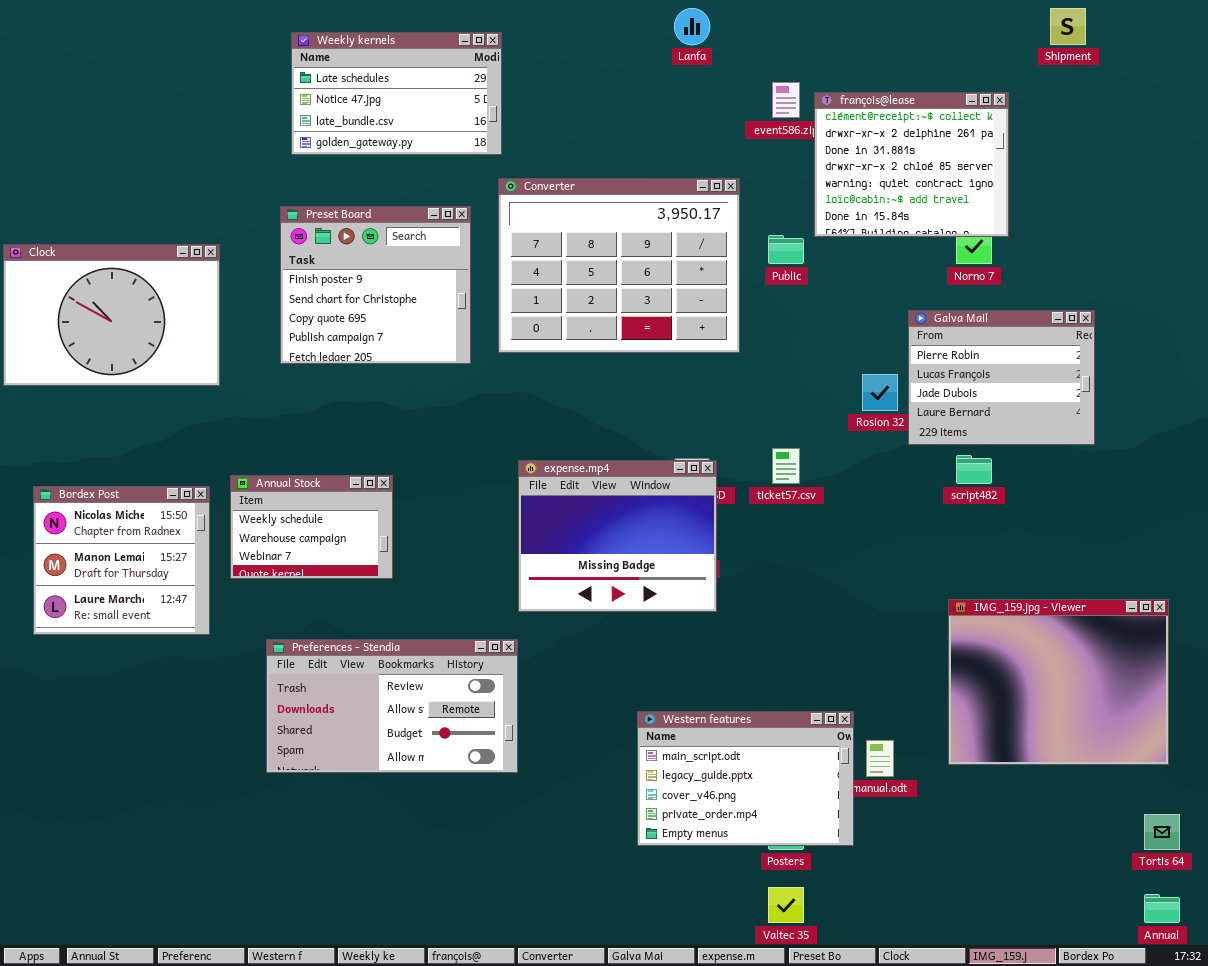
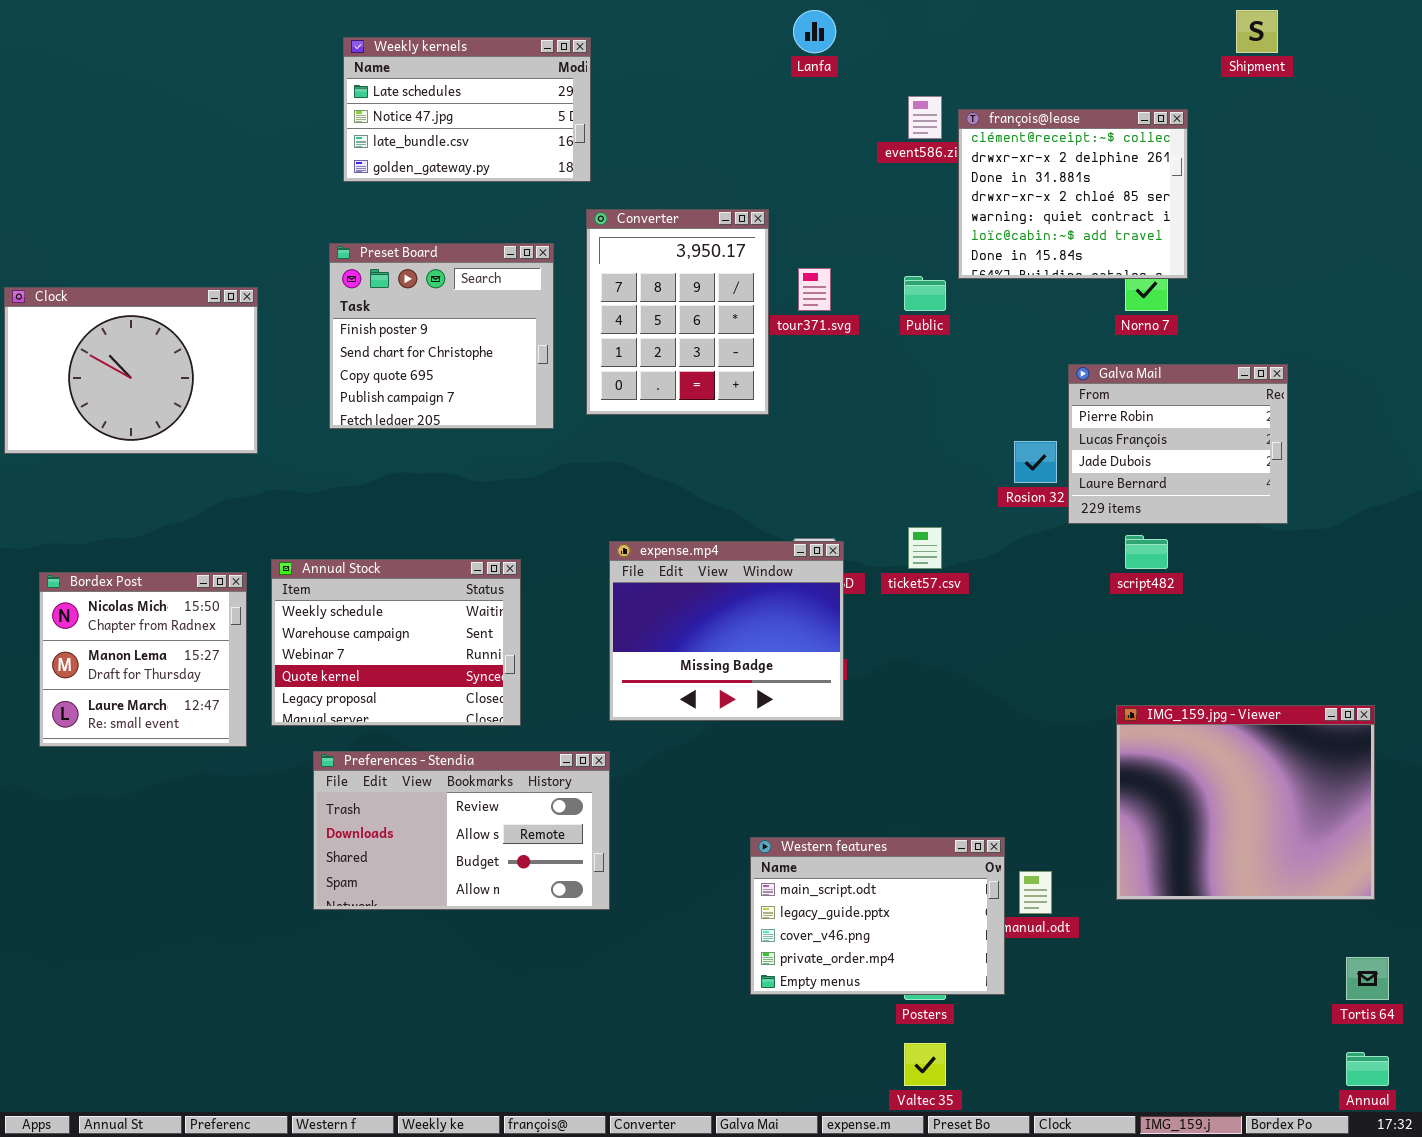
Converter: [498,178,740,353] -> [586,209,769,415], resized
Annual Stock: [230,475,393,579] -> [271,559,521,726], resized

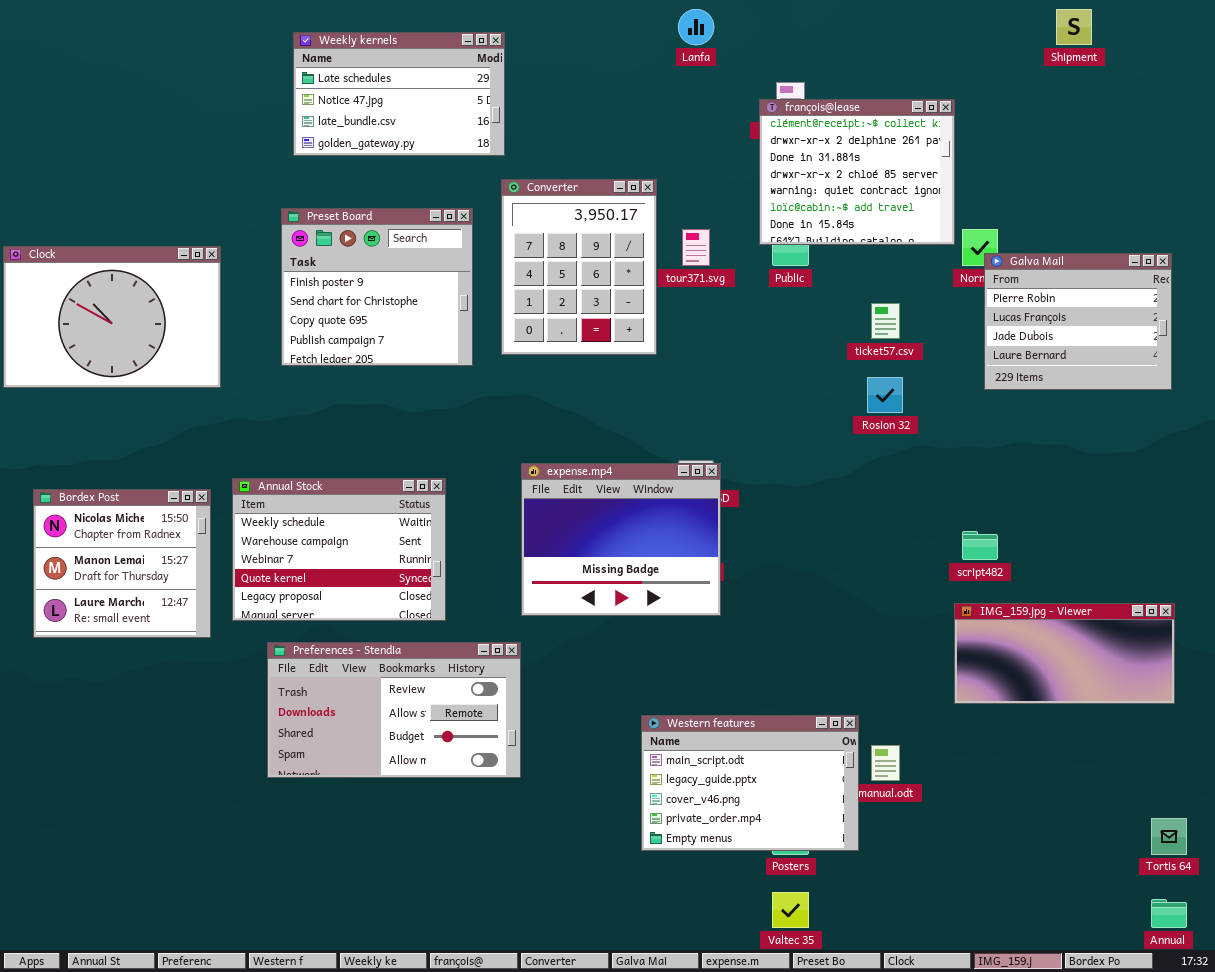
françois@lease: [958,109,1188,279] -> [759,99,955,245], moved
Galva Mail: [1068,364,1288,524] -> [984,253,1172,390], moved
ticket57.csv: [908,527,942,569] -> [871,303,900,339], moved
script482: [1125,535,1168,569] -> [962,531,998,560], moved
IMG_159.jpg - Viewer: [1116,705,1375,900] -> [954,603,1175,704], resized

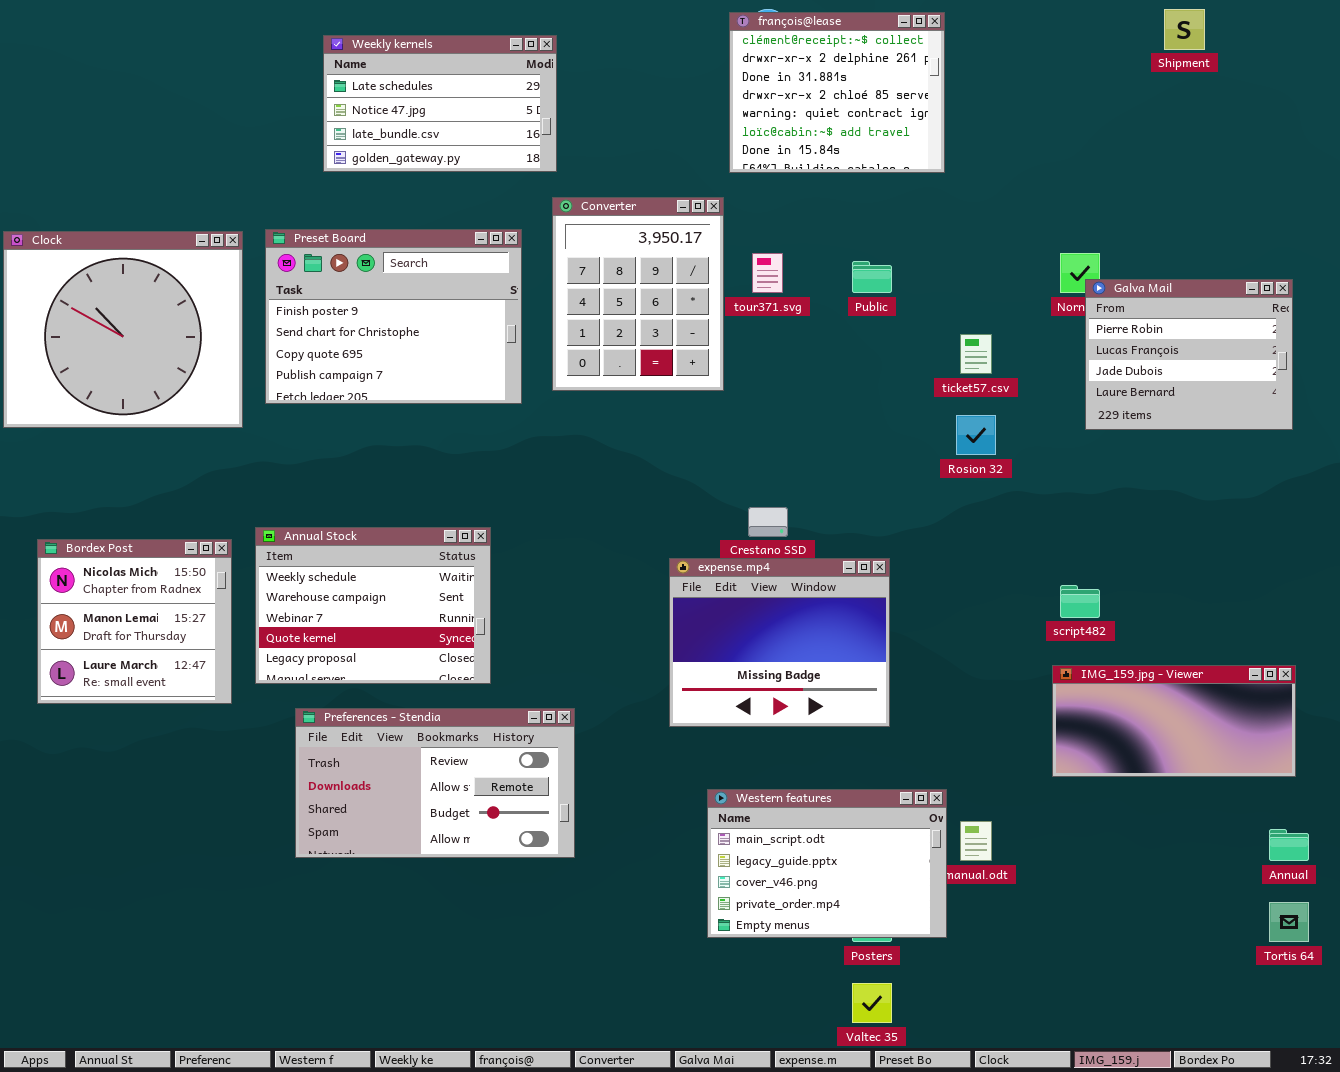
françois@lease: [759,99,955,245] -> [729,12,945,173], moved
Preset Board: [281,208,473,366] -> [265,229,522,404], resized
Clock: [3,246,221,388] -> [3,231,243,428], resized
expense.mp4: [521,463,721,616] -> [669,558,890,727], moved
Annual: [1151,899,1187,928] -> [1269,829,1309,861], moved

